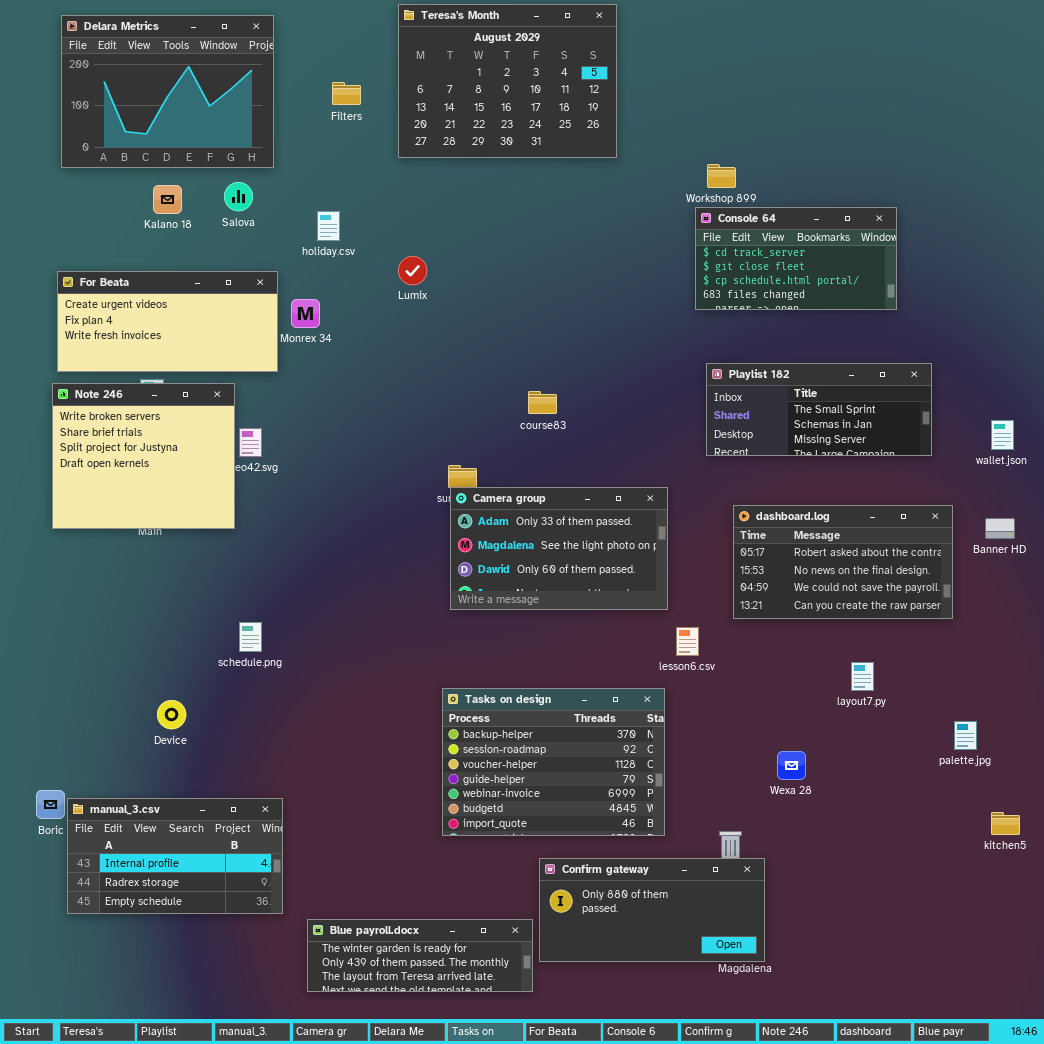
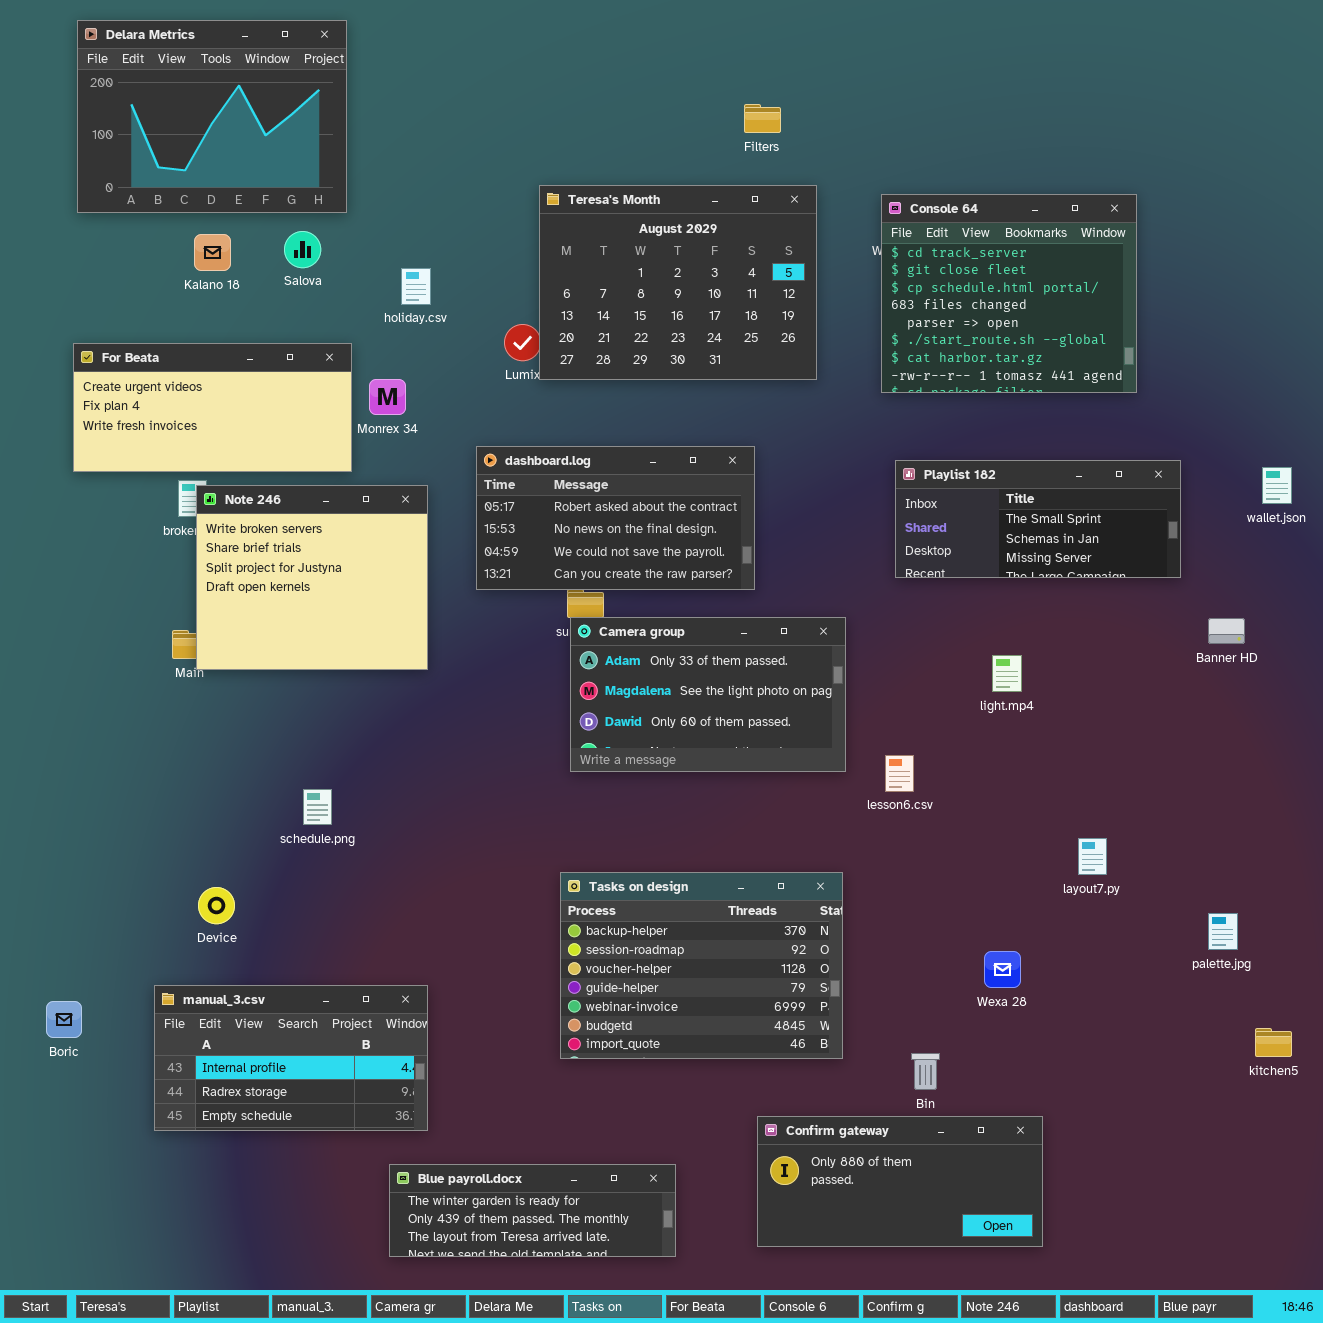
Teresa's Month: [398,4,617,158] -> [539,185,817,380], moved
Filters: [332,82,361,105] -> [744,104,781,133], moved
Console 64: [695,207,897,310] -> [881,194,1137,393], resized
Note 246: [52,383,235,529] -> [196,485,428,670], moved
wallet.json: [991,420,1014,450] -> [1262,467,1292,504], moved
dashboard.log: [733,505,953,619] -> [476,446,755,590], moved
Banner HD: [985,518,1015,539] -> [1208,618,1245,644], moved
lesson6.csv: [676,627,699,656] -> [885,755,914,792], moved
manual_3.csv: [67,798,283,914] -> [154,985,428,1131], moved
Confirm gateway: [539,858,765,962] -> [757,1116,1043,1247], moved

